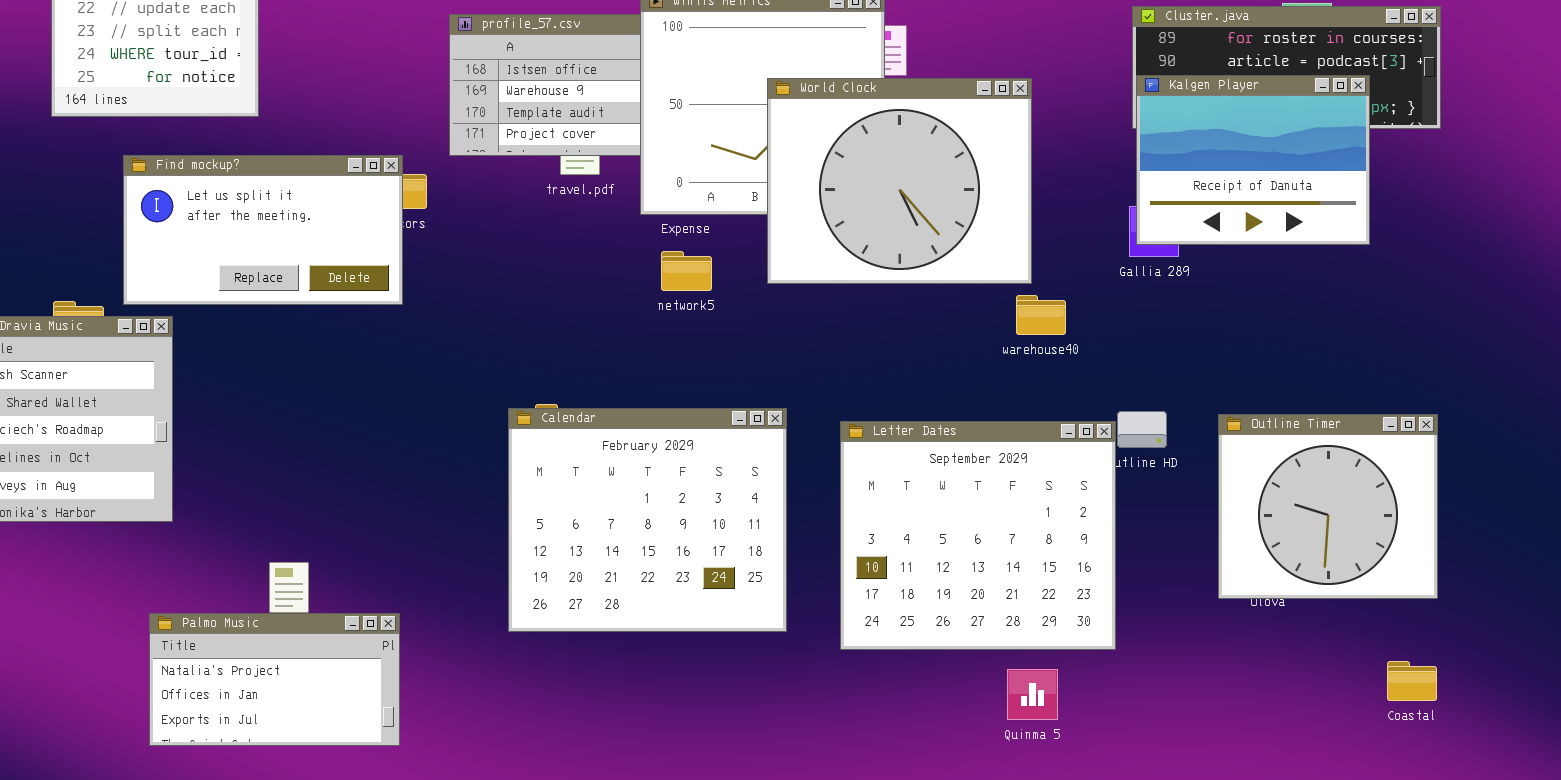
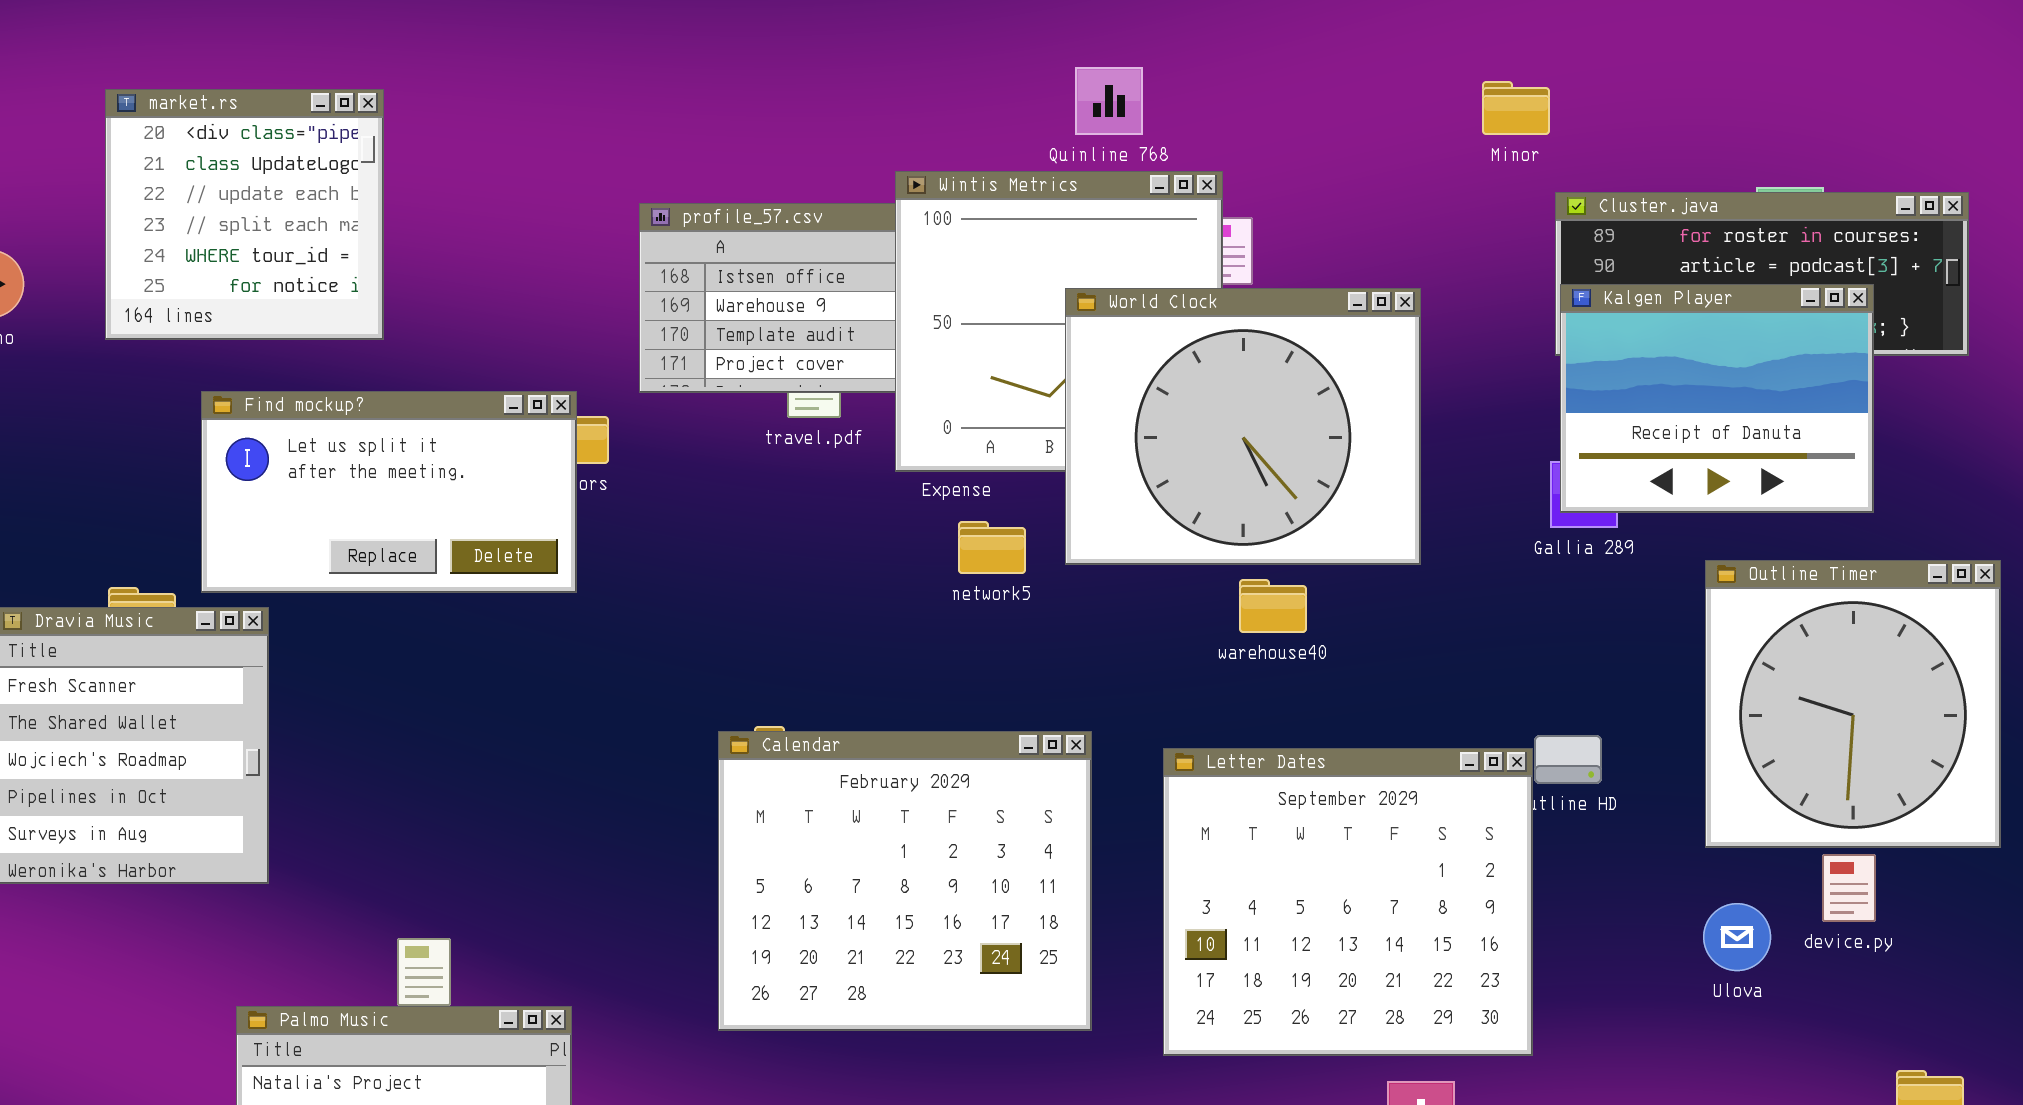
network5: [661,251,712,291] -> [958,521,1026,574], moved
warehouse40: [1016,295,1066,335] -> [1239,579,1307,633], moved
Outline Timer: [1218,414,1438,599] -> [1705,560,2001,848], moved, resized

